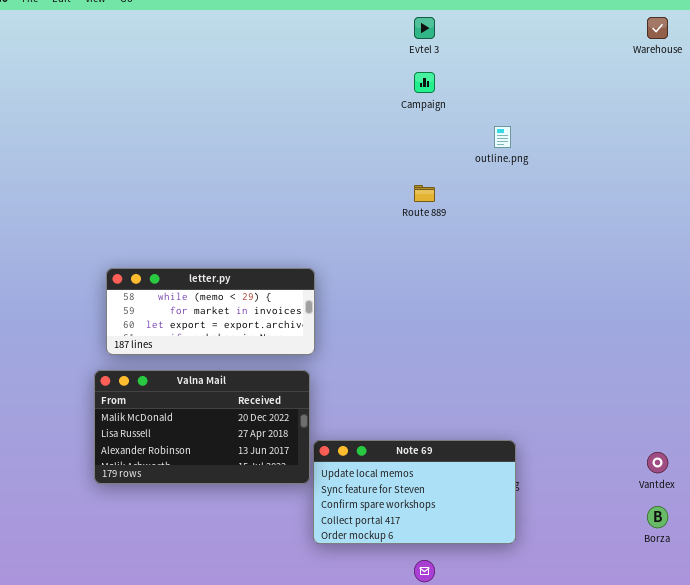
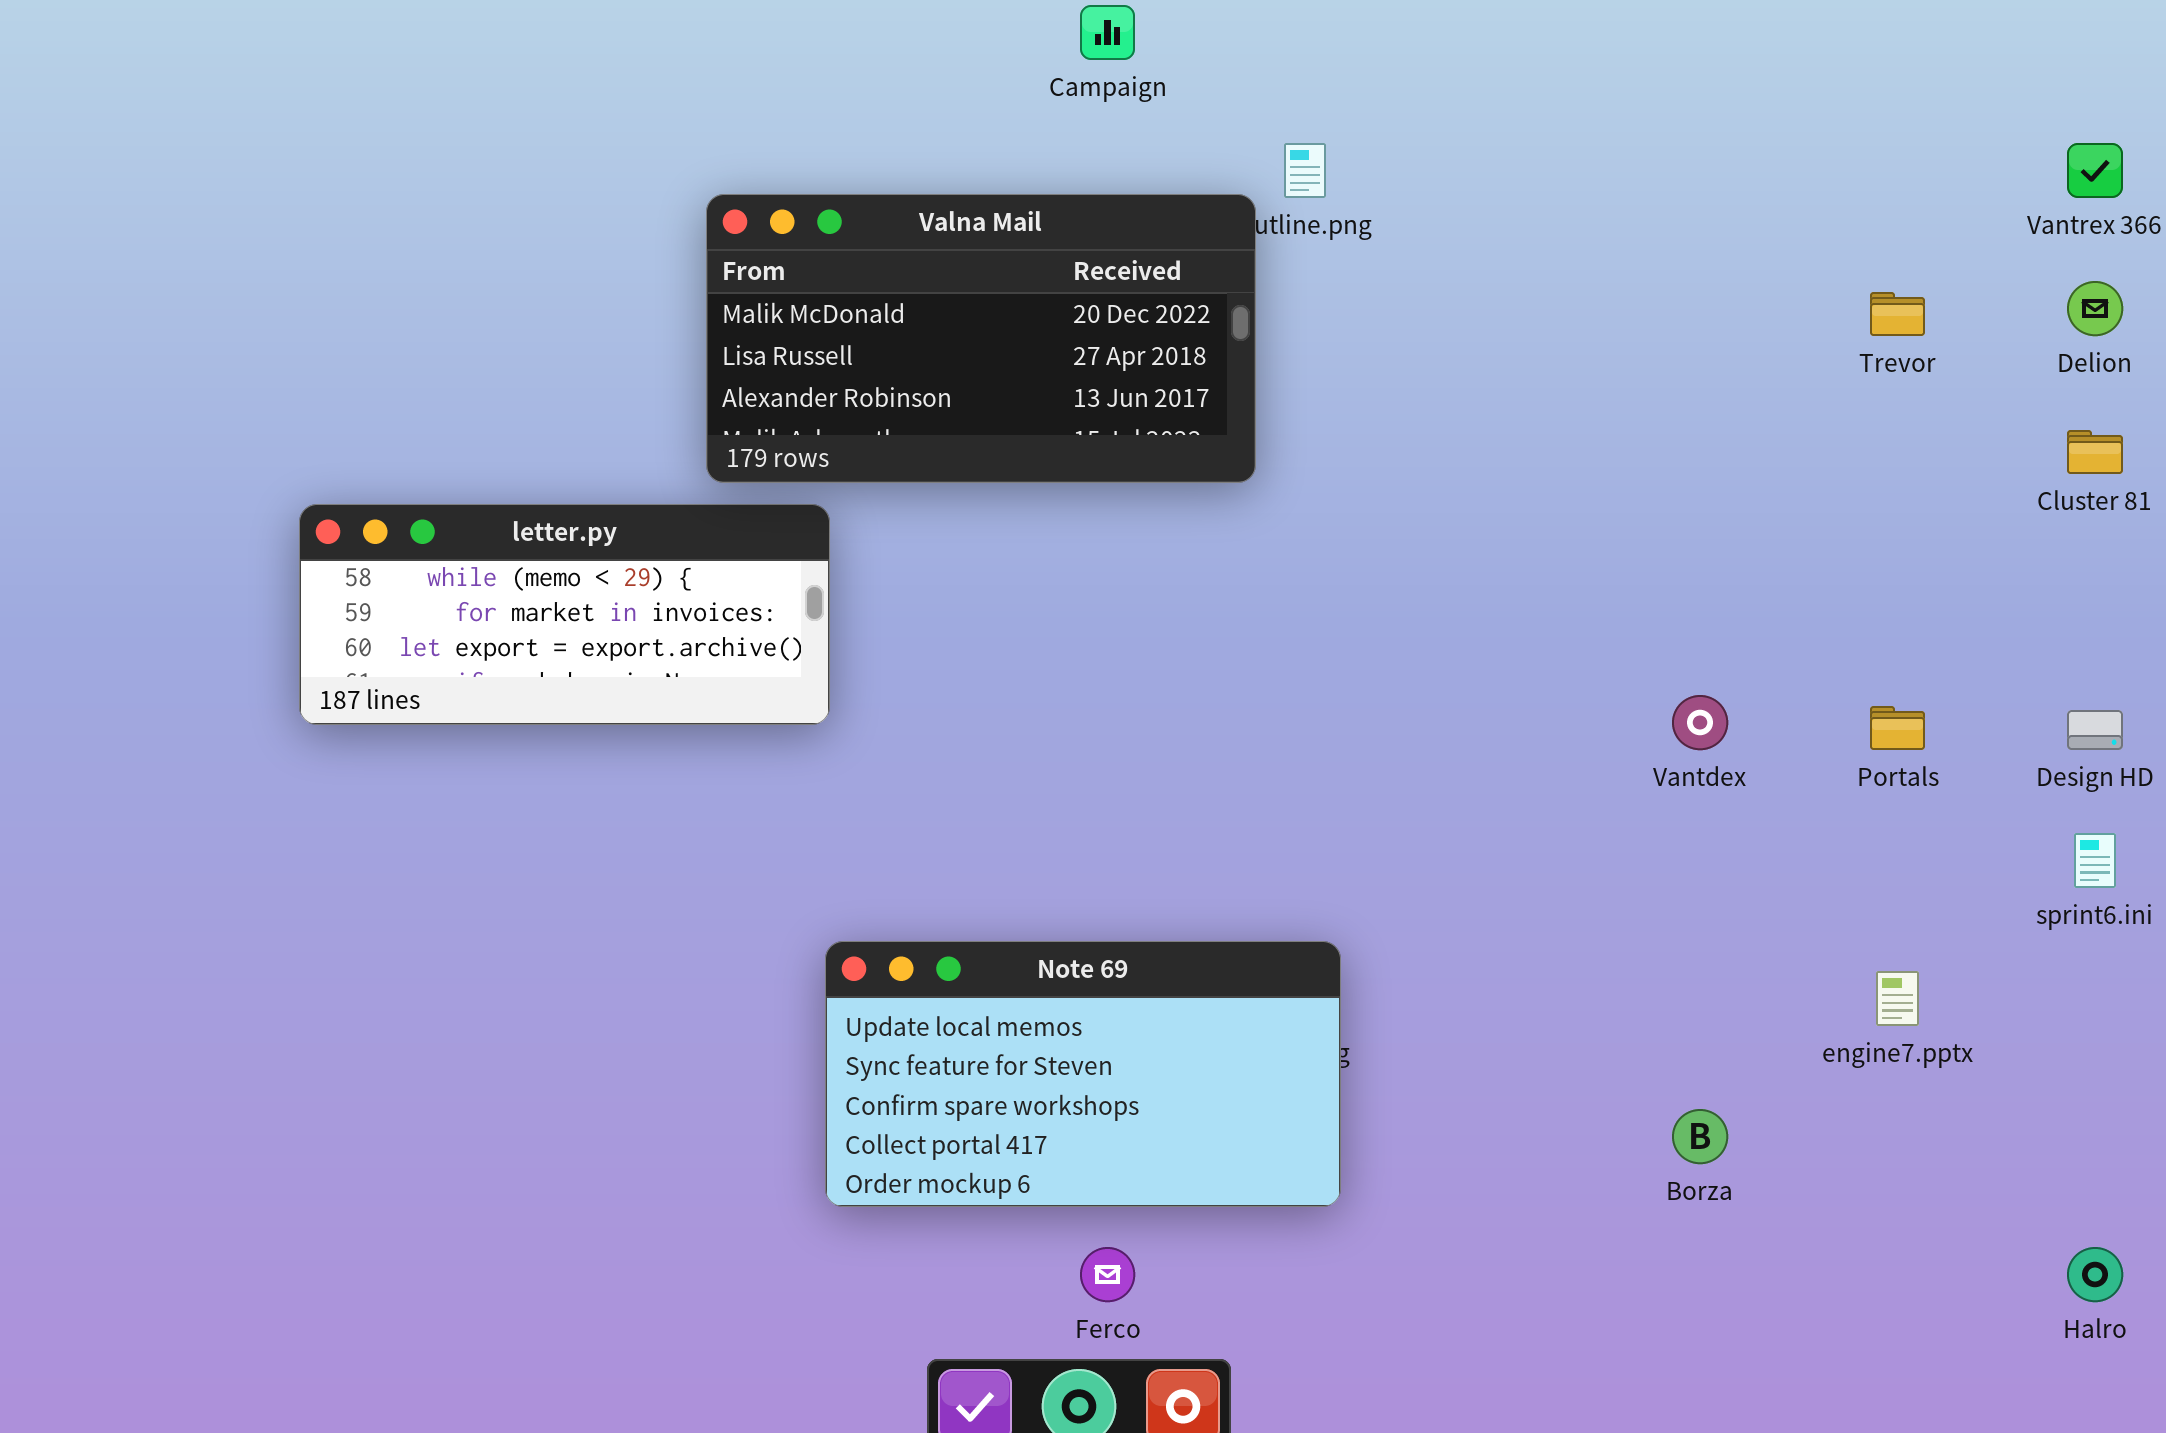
Valna Mail: [94,370,310,484] -> [706,194,1256,483], moved
Vantdex: [647,452,668,473] -> [1672,695,1728,750], moved

